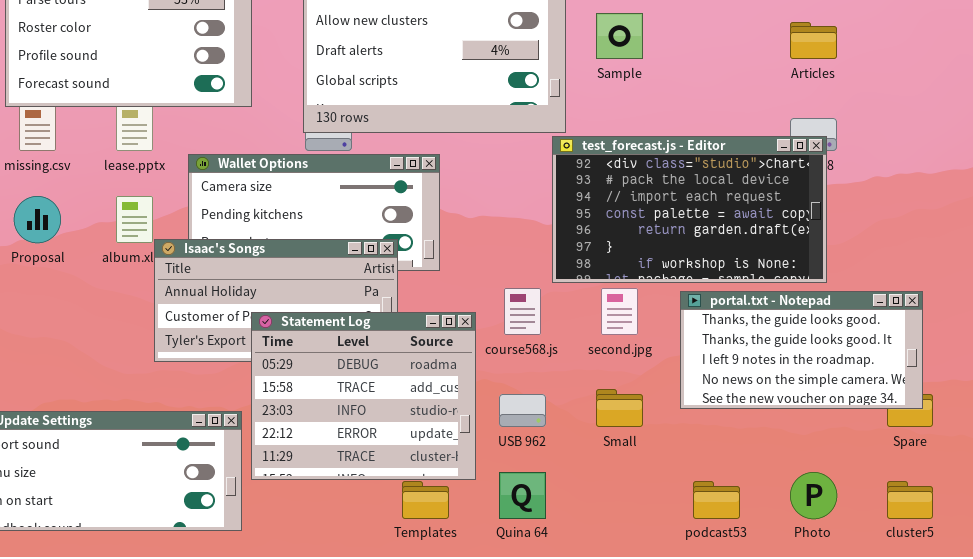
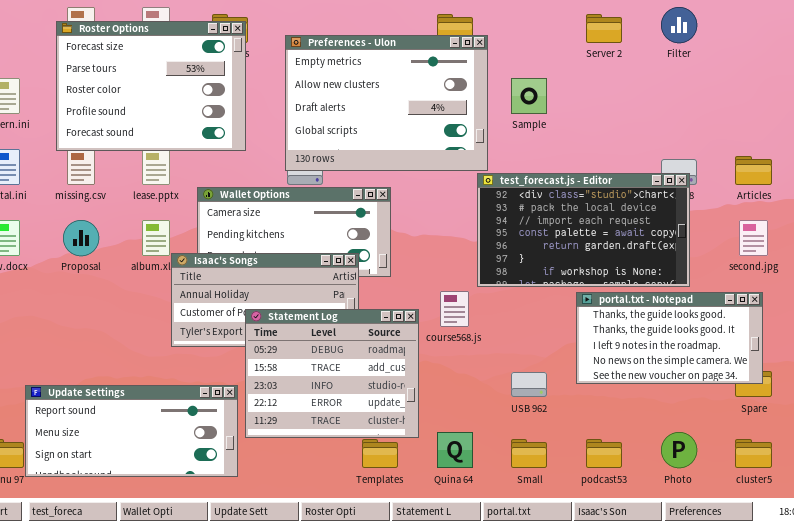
Articles: [790,22,837,59] -> [735,156,772,185], moved
second.jpg: [601,288,638,335] -> [739,220,768,256], moved
Small: [596,389,643,427] -> [511,439,547,468], moved
USB 962: [499,394,546,427] -> [511,372,547,397], moved

